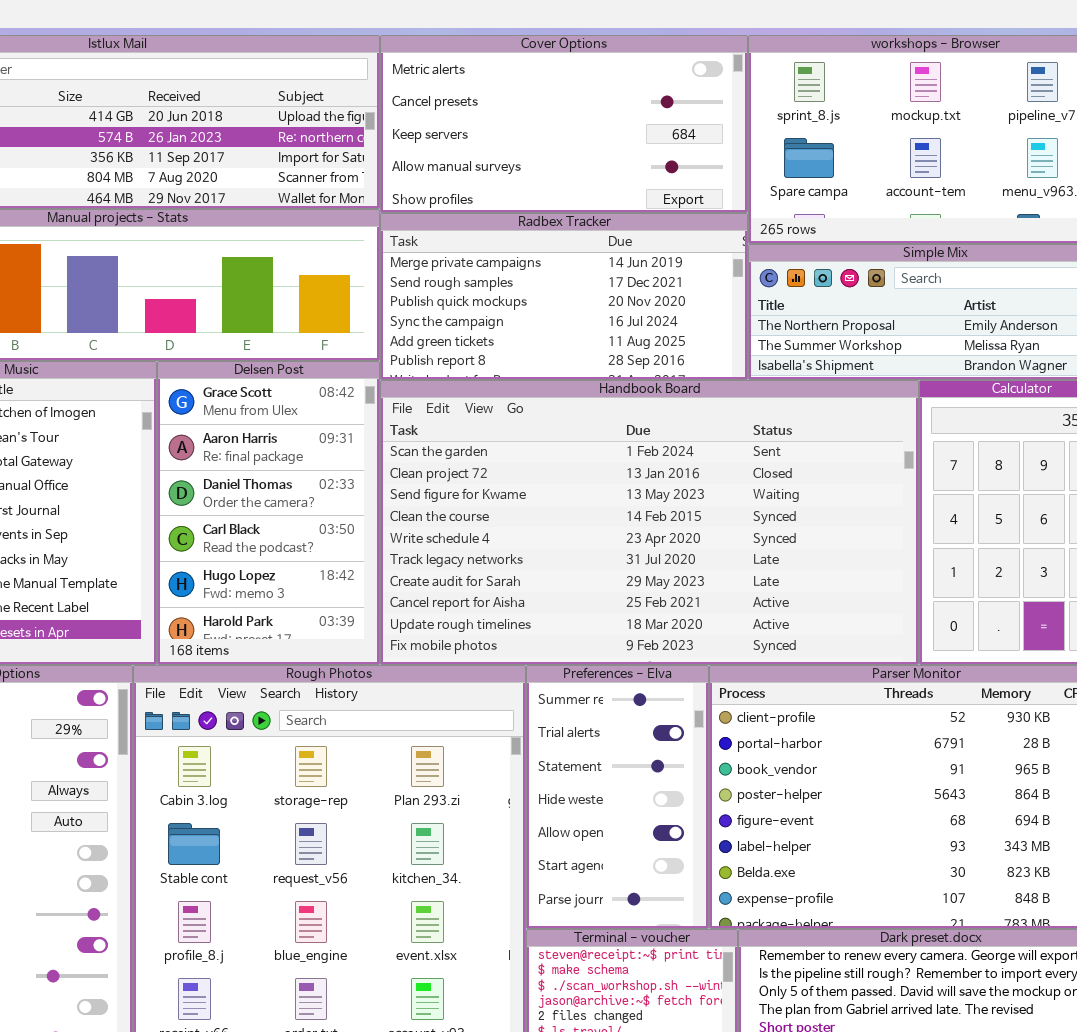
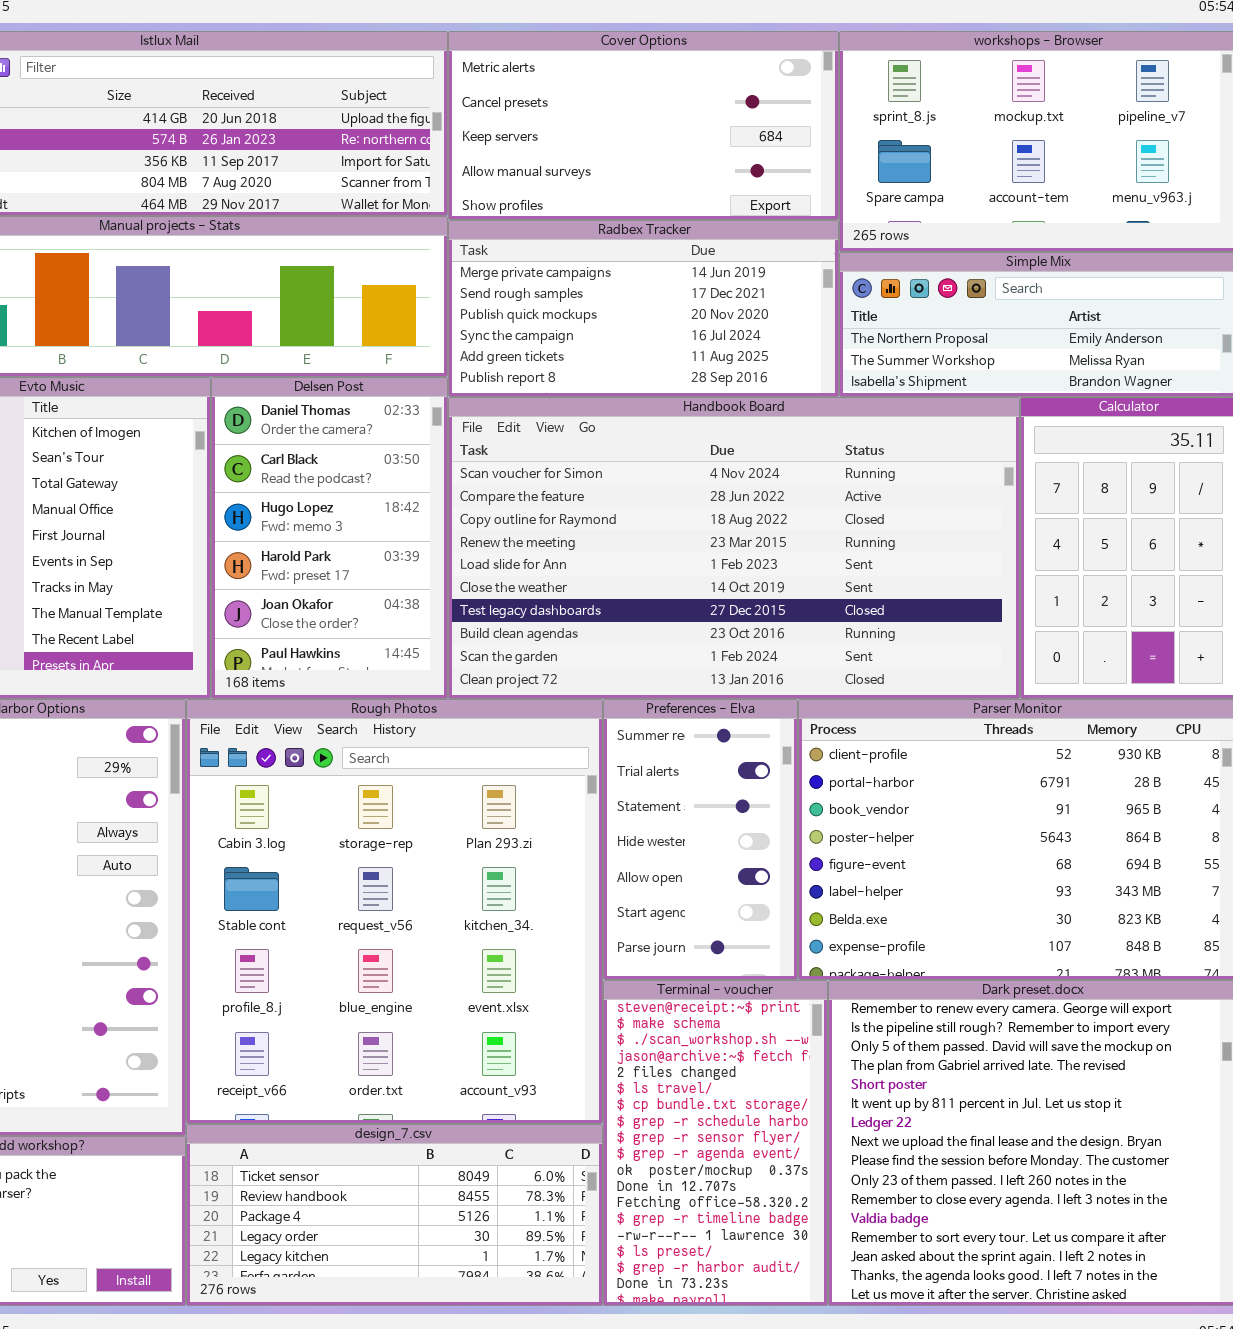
Delsen Post: [157,361,380,665] -> [211,377,448,699], scrolled down 2 rows
Handbook Board: [380,380,919,665] -> [448,397,1020,699], scrolled up 8 rows

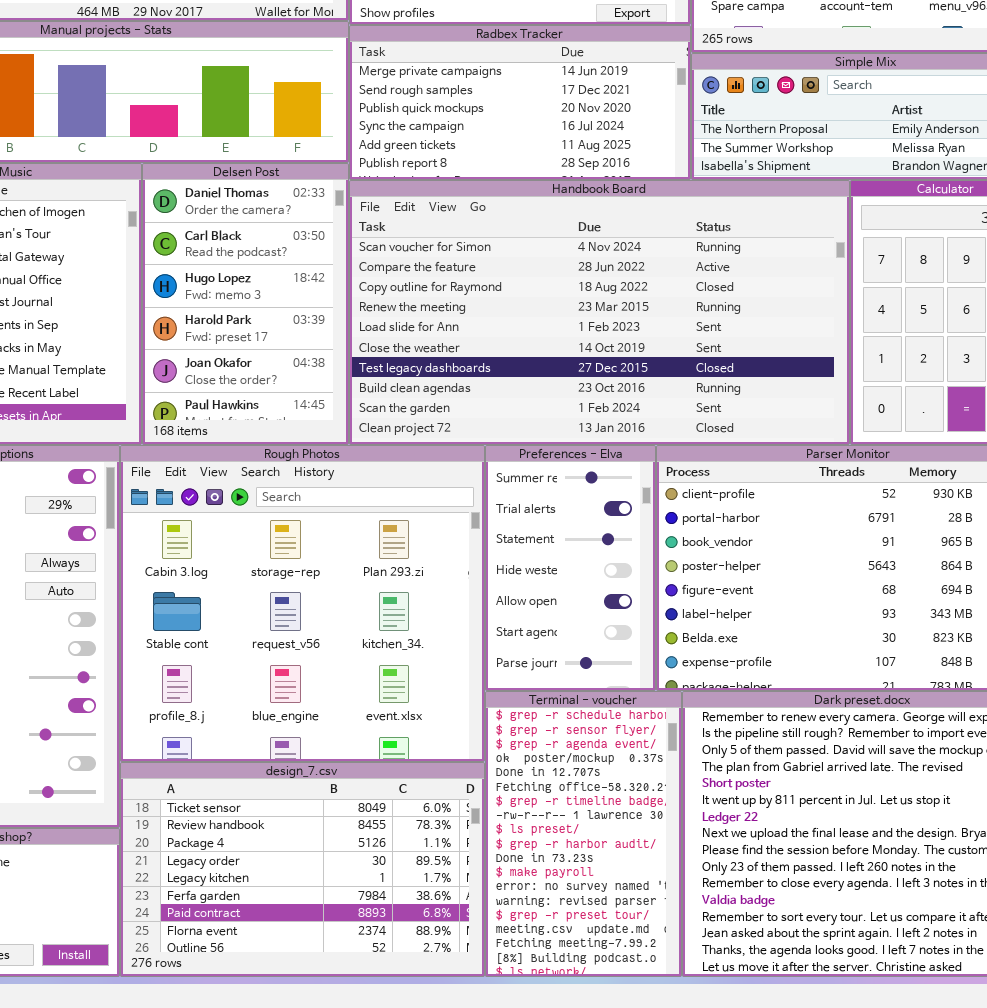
Rough Photos: [186,699,603,1124] -> [120,445,485,762], resized
Terminal - voucher: [603,980,828,1306] -> [485,691,682,977], scrolled down 7 rows
design_7.csv: [186,1124,603,1306] -> [120,762,485,977], resized

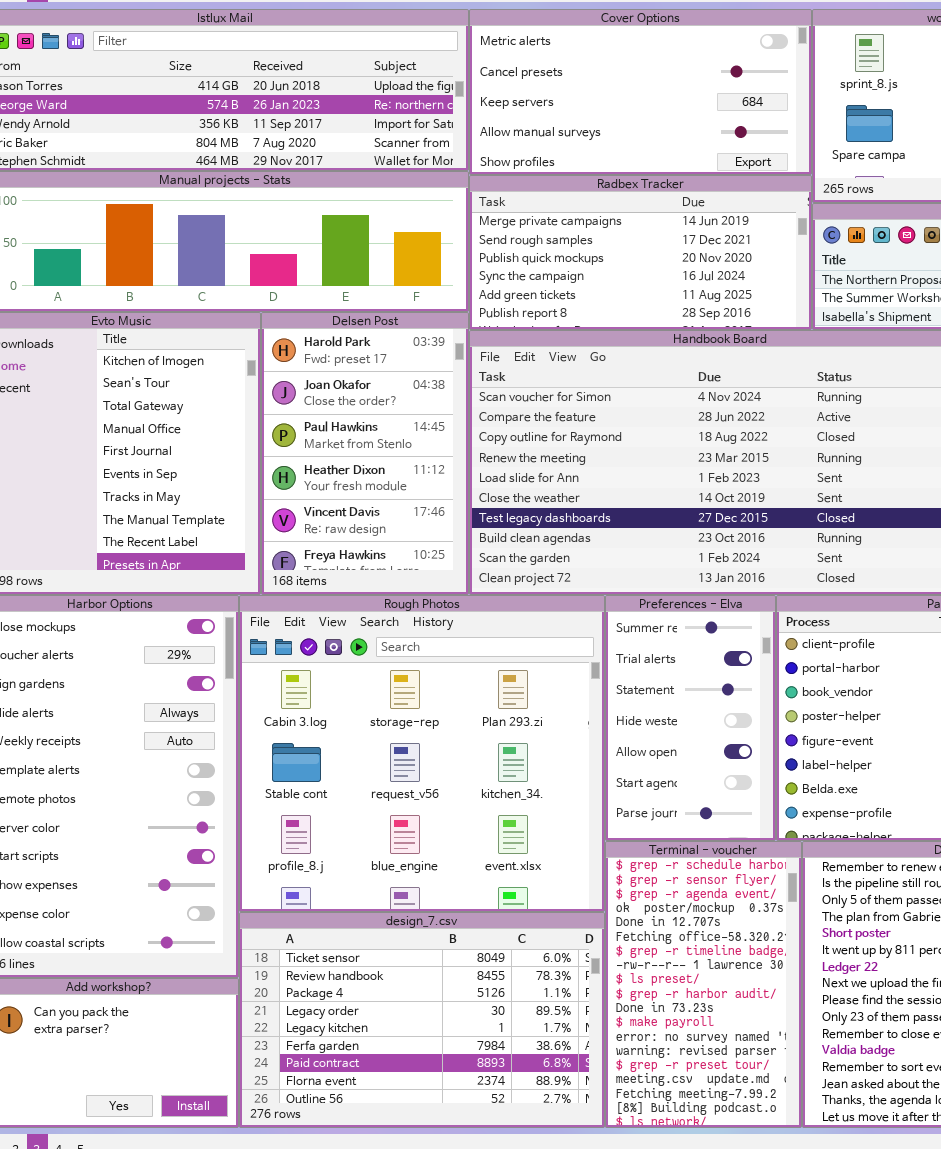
Delsen Post: [142,163,349,445] -> [261,312,469,595], scrolled down 3 rows

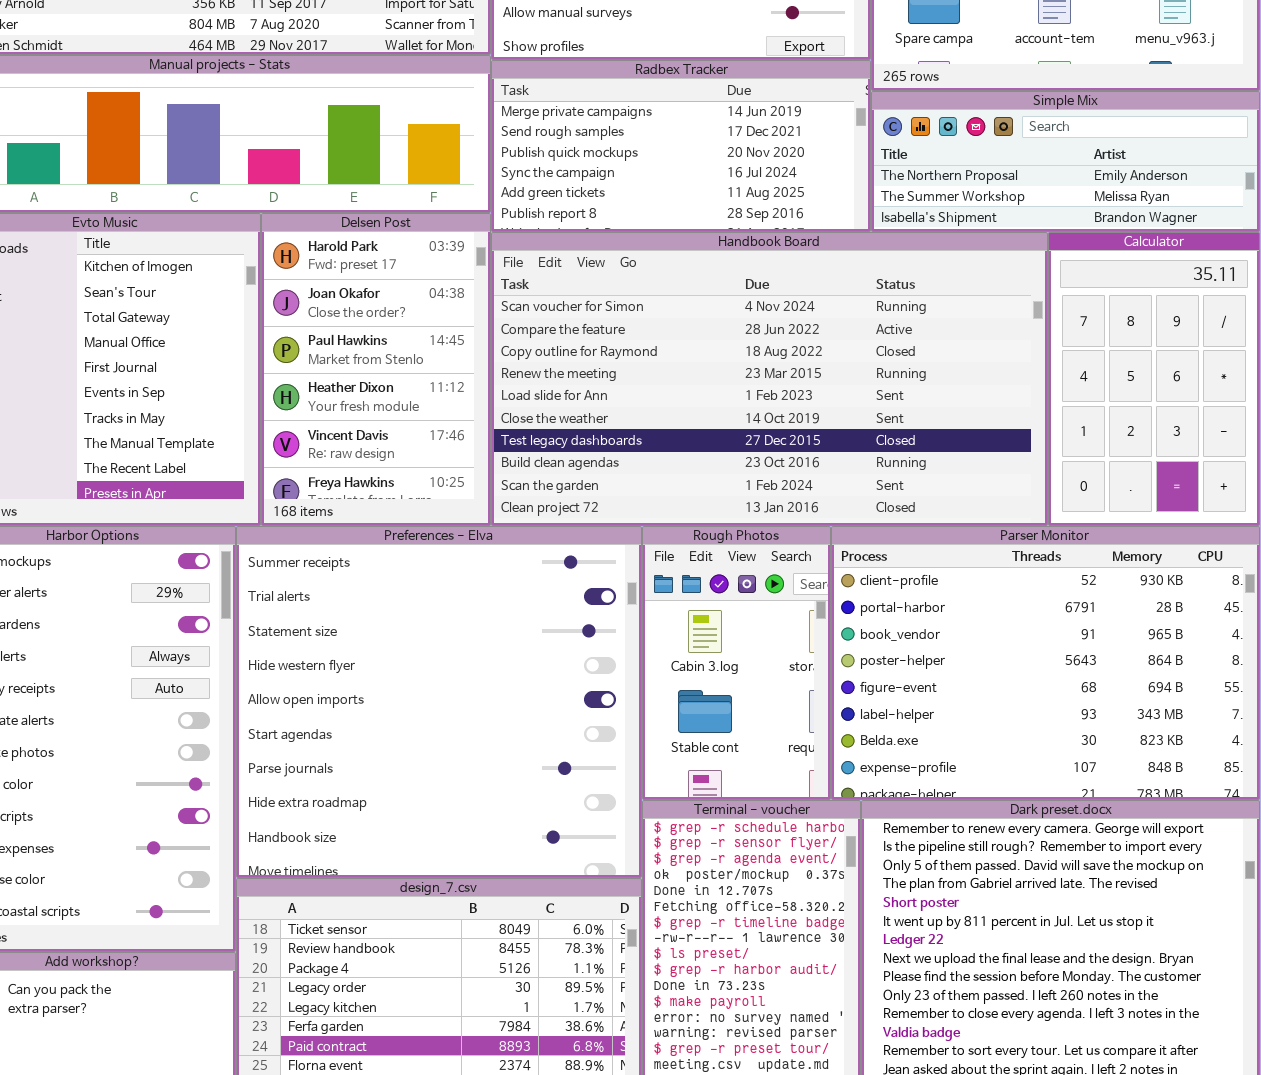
Rough Photos: [239,595,605,912] -> [642,526,831,800], moved, resized
Preferences - Elva: [605,595,776,841] -> [236,526,642,878], moved, resized

